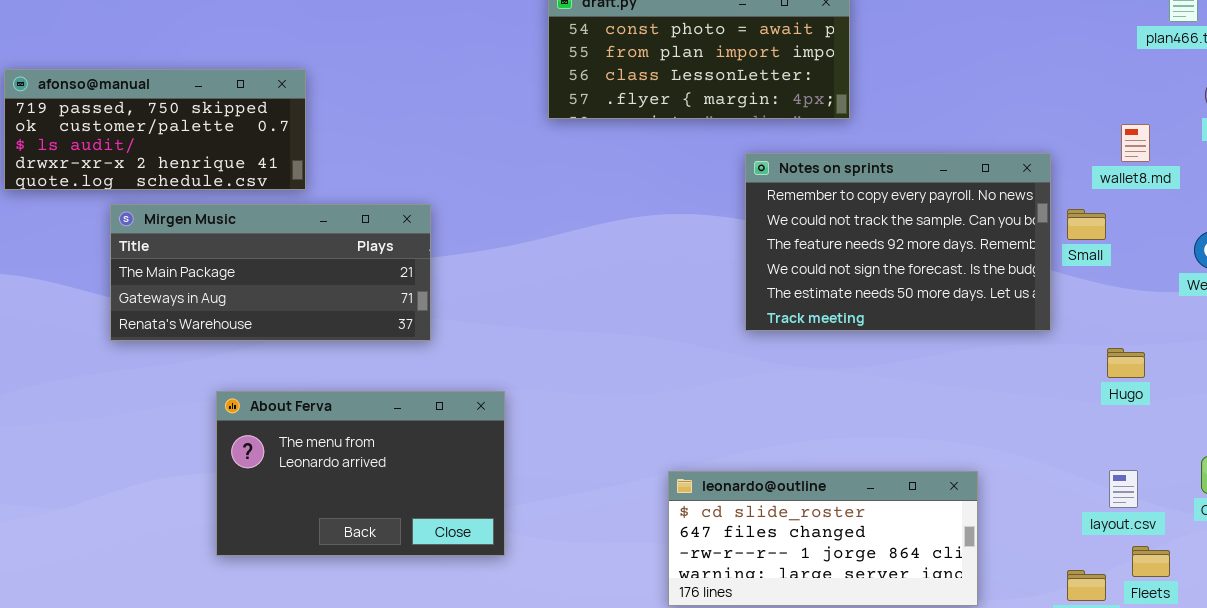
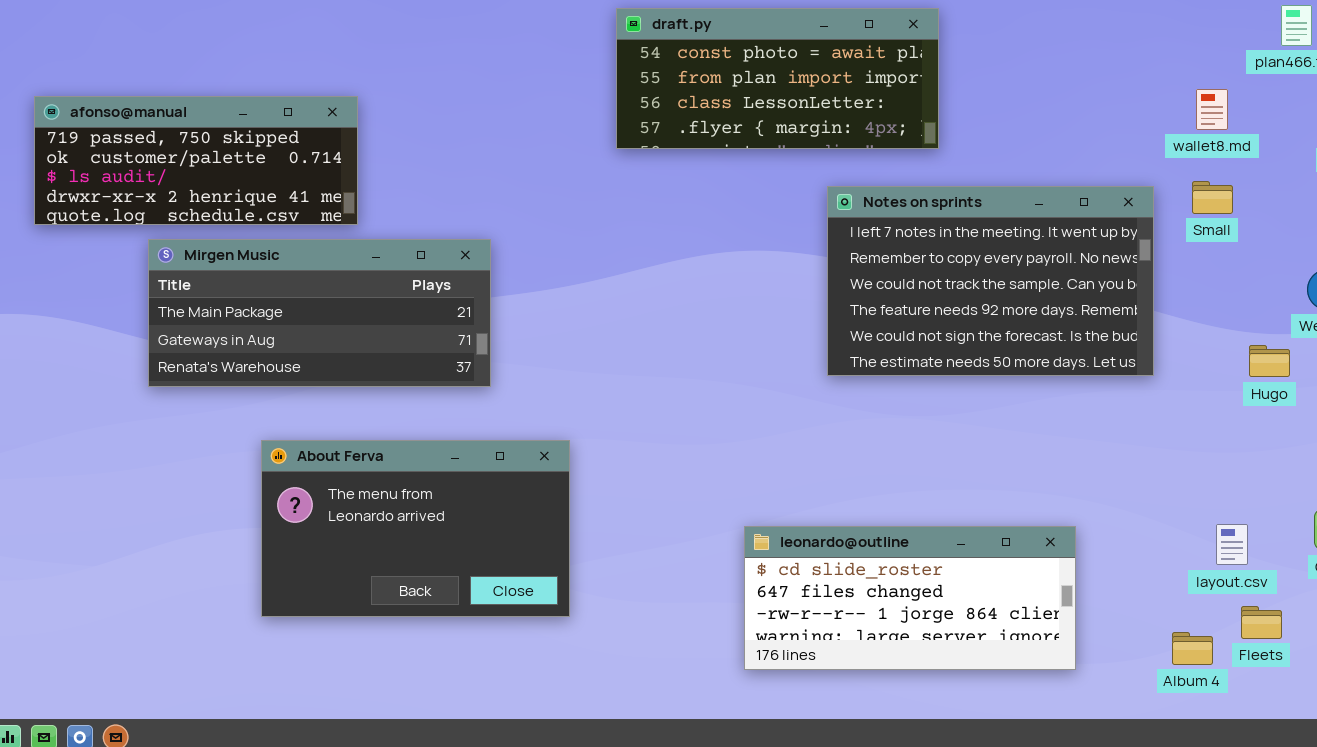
wallet8.md: [1121,124,1150,162] -> [1196,89,1228,130], moved
Notes on sprints: [745,153,1051,331] -> [827,186,1154,376], scrolled up 1 row
Small: [1067,209,1106,240] -> [1192,181,1233,214], moved
Hugo: [1107,348,1145,378] -> [1249,345,1290,377], moved

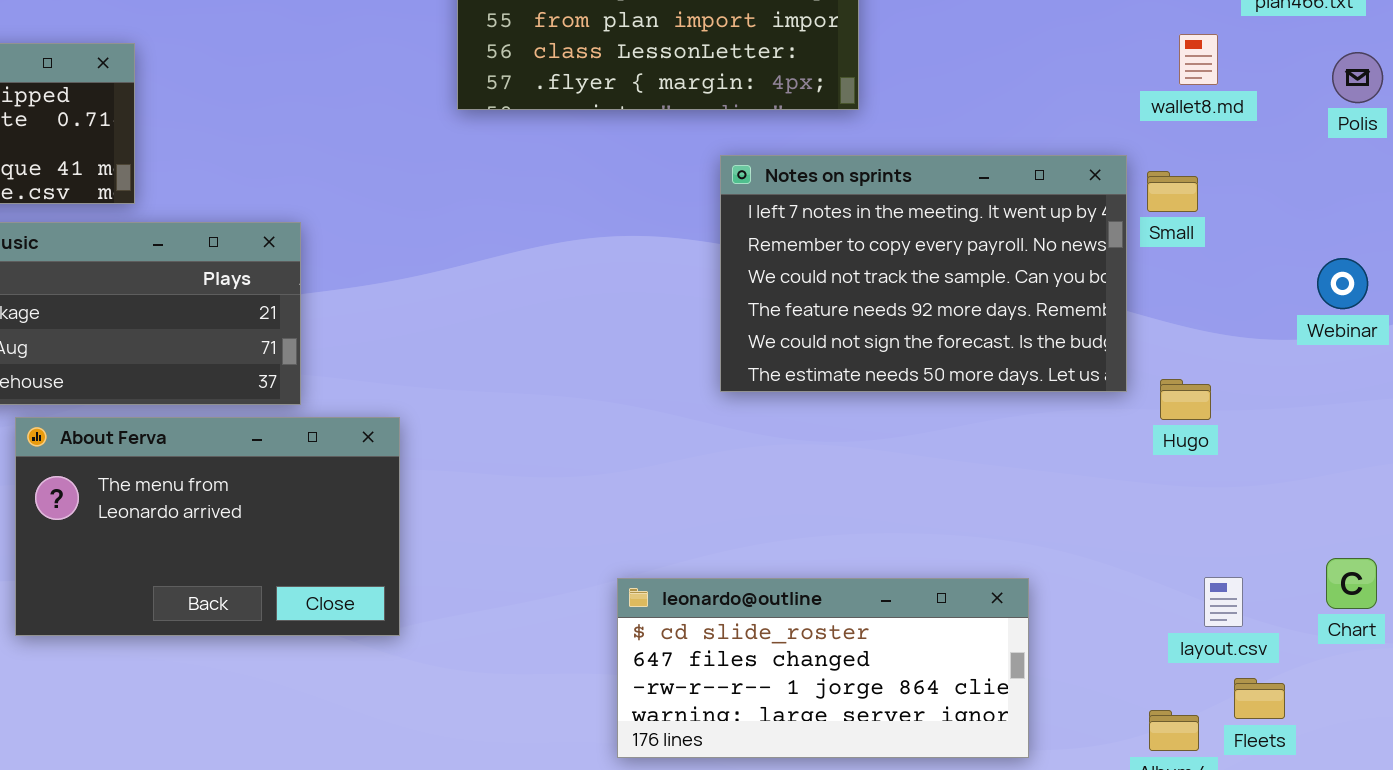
Small: [1192,181,1233,214] -> [1147,171,1198,212], moved
Hugo: [1249,345,1290,377] -> [1160,379,1211,420], moved
About Ferva: [261,440,570,617] -> [15,417,400,636], moved

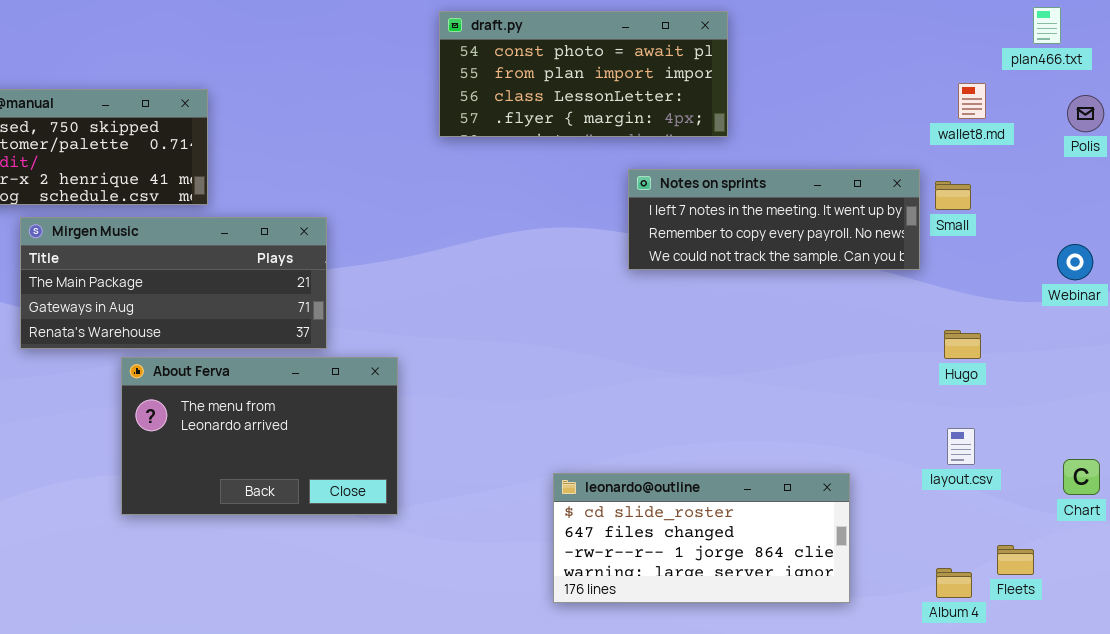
Notes on sprints: [720,155,1127,392] -> [628,169,920,270], resized
layout.csv: [1204,577,1243,627] -> [947,428,975,465], moved

